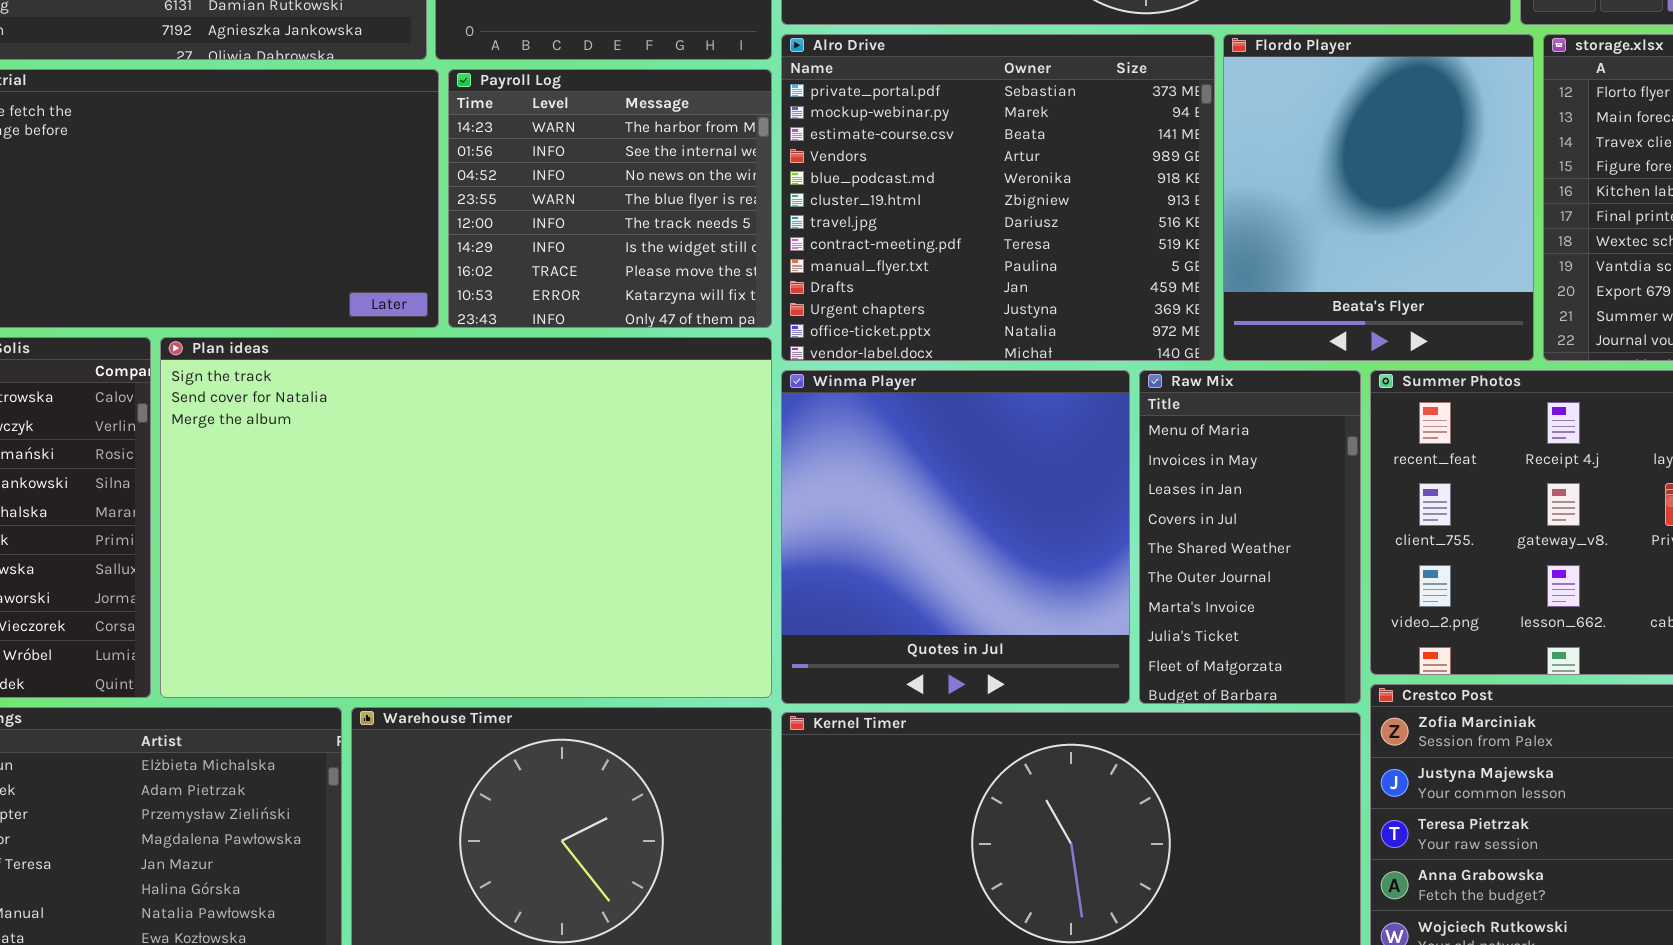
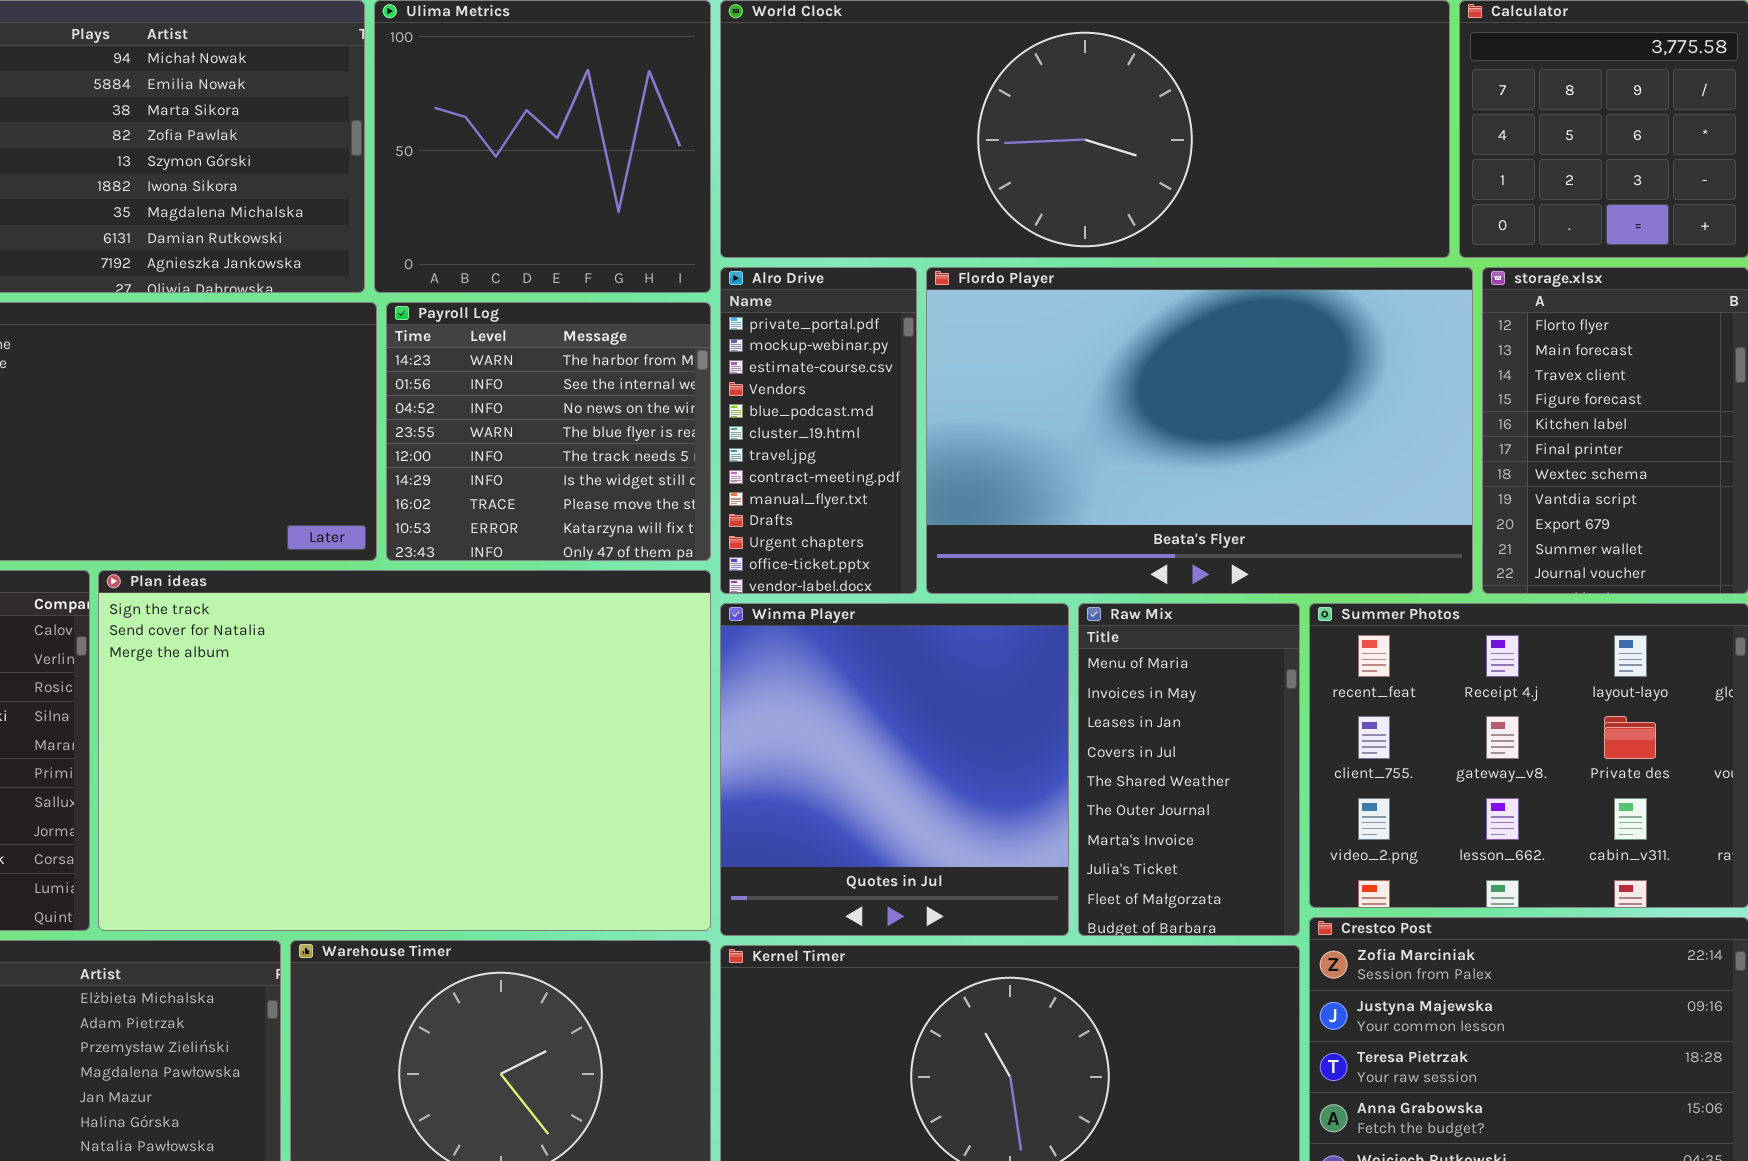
Alro Drive: [781,34,1215,361] -> [720,267,917,594], resized
Flordo Player: [1223,34,1534,361] -> [926,267,1473,594], resized

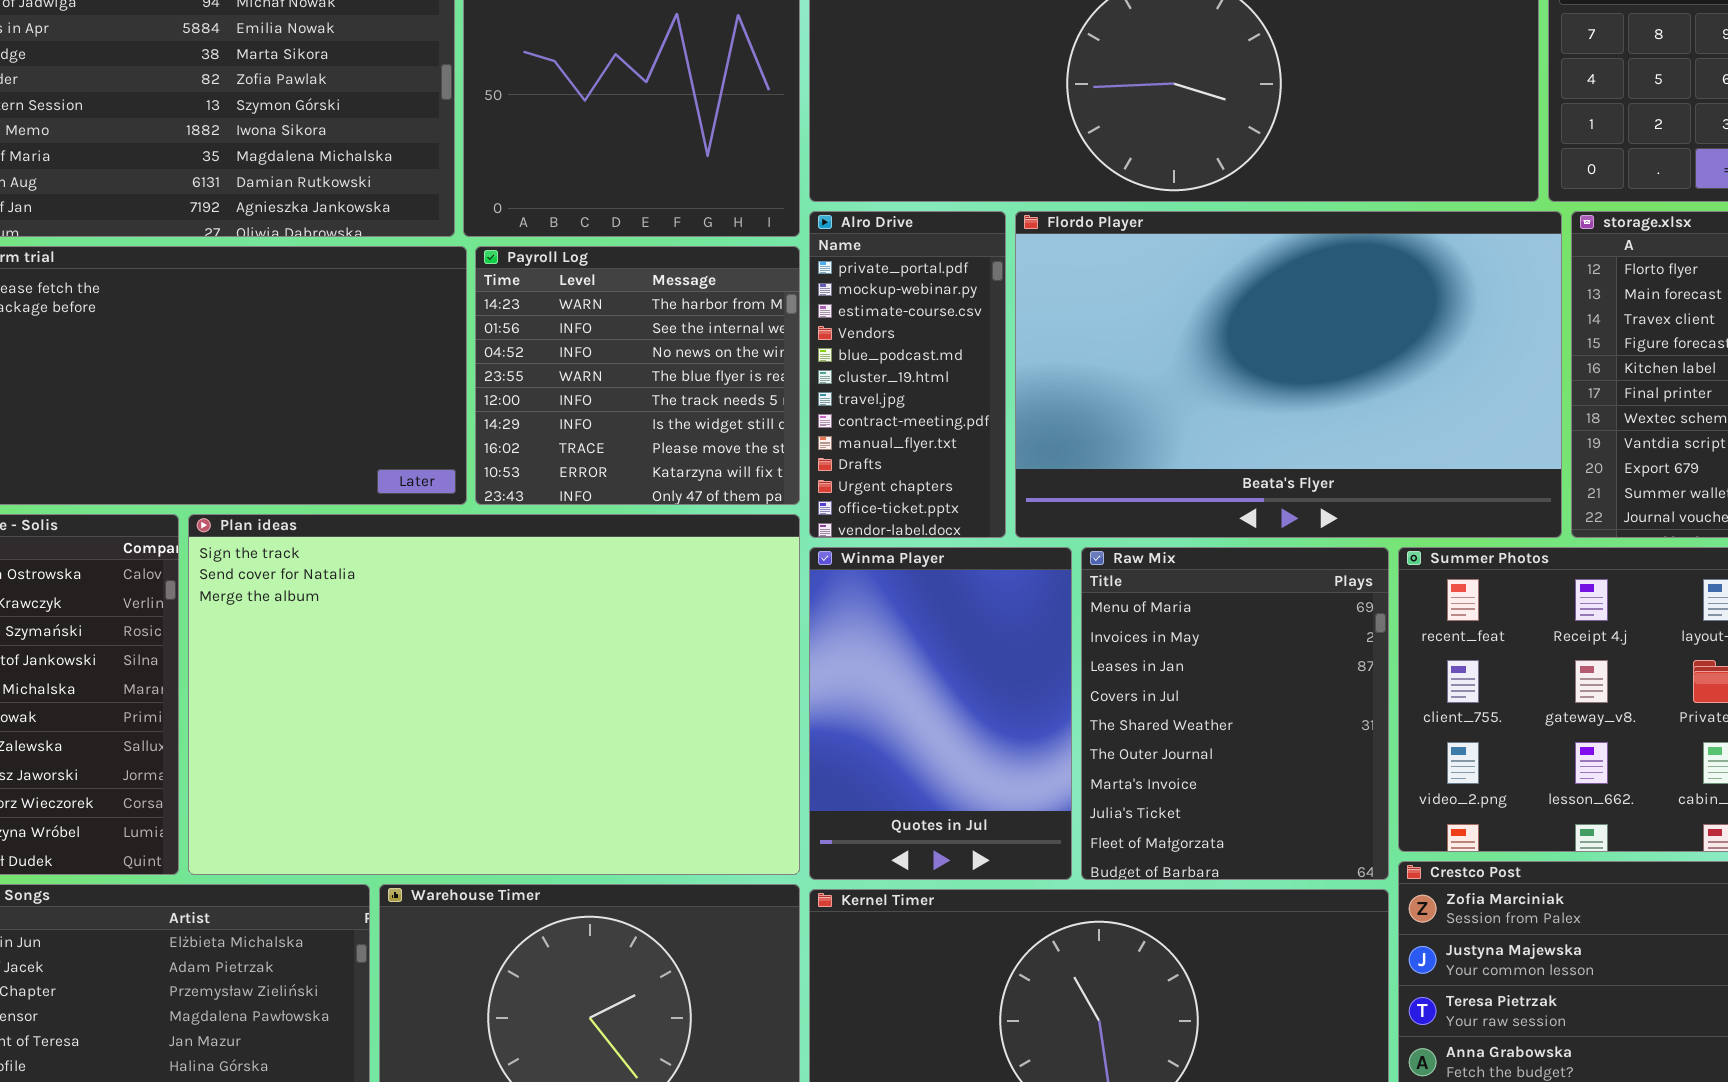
Winma Player: [720,603,1069,936] -> [809,547,1072,880], resized
Raw Mix: [1078,603,1300,936] -> [1081,547,1389,880], resized

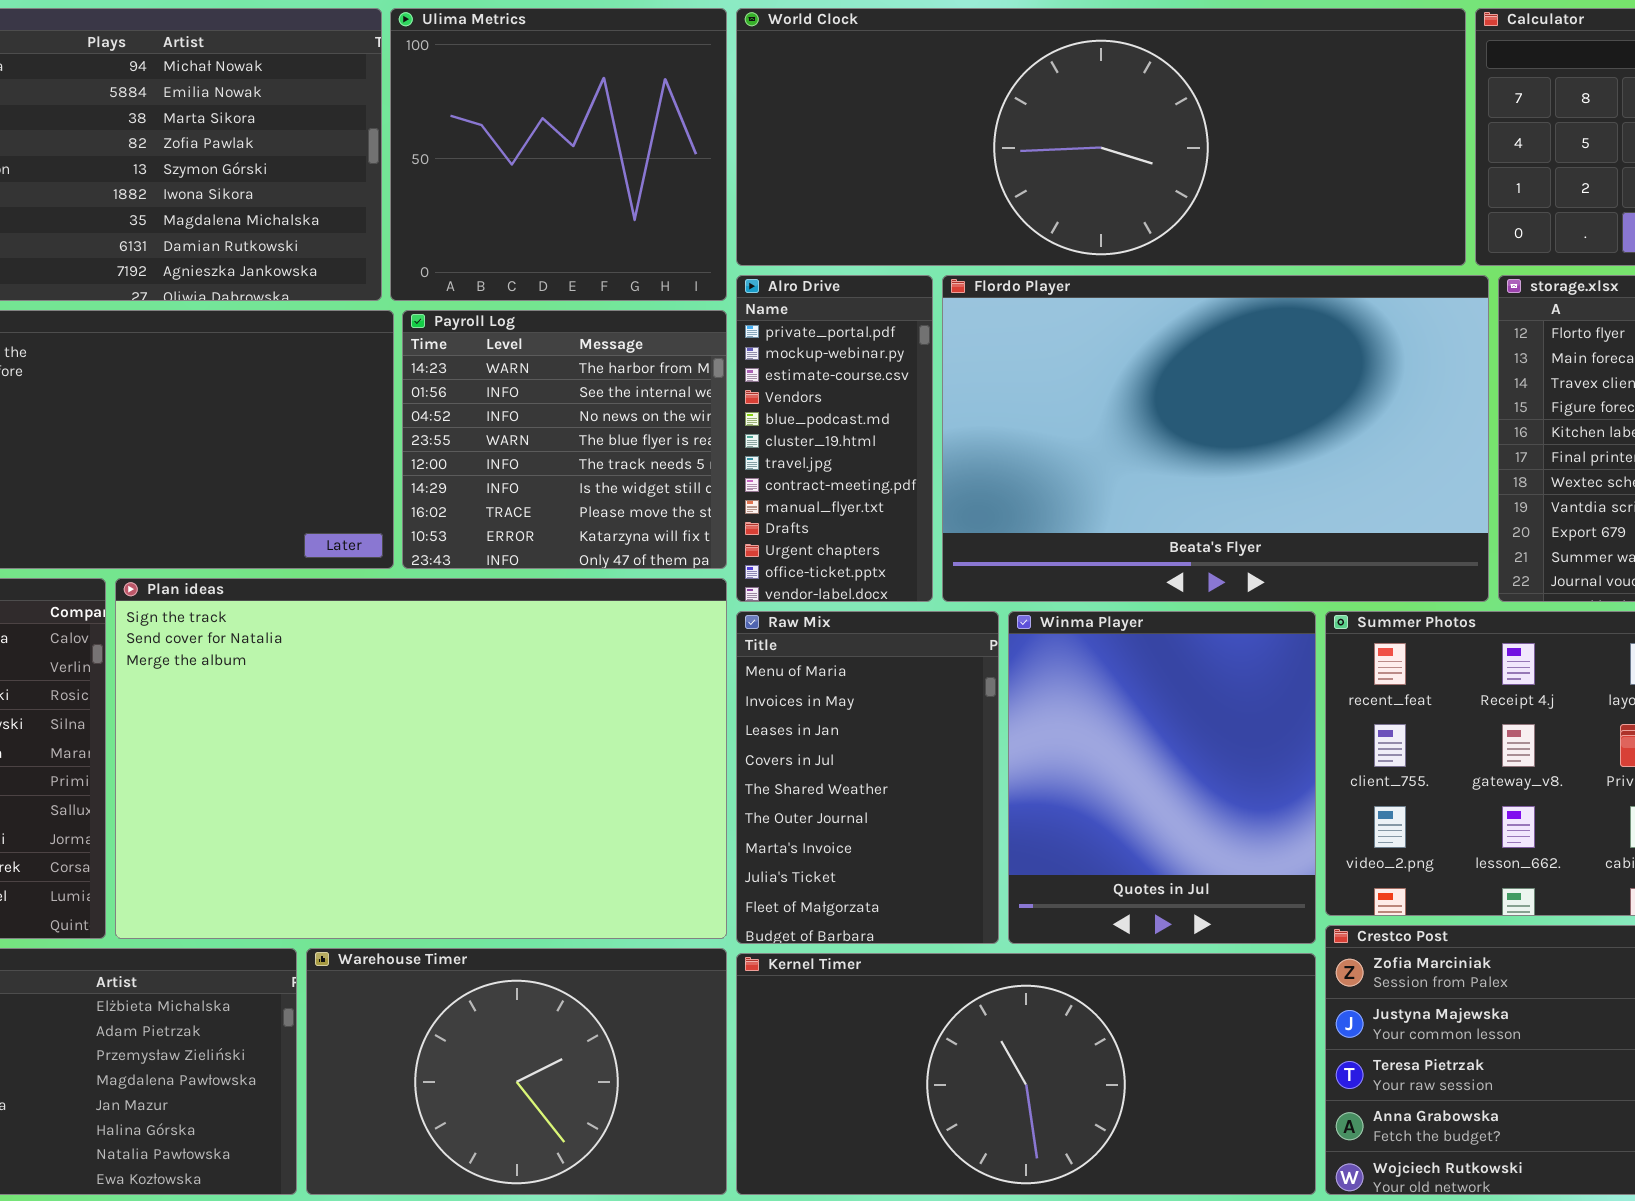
Winma Player: [809,547,1072,880] -> [1008,611,1316,944], moved, resized
Raw Mix: [1081,547,1389,880] -> [736,611,999,944], moved, resized

